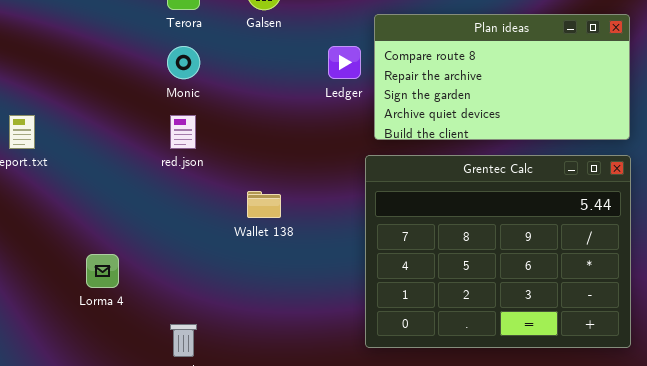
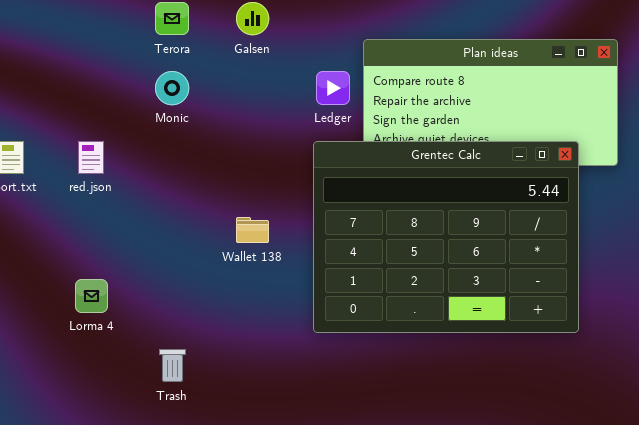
red.json: [170,115,196,149] -> [78,141,104,174], moved
Grentec Calc: [365,155,631,348] -> [313,141,579,333], moved

